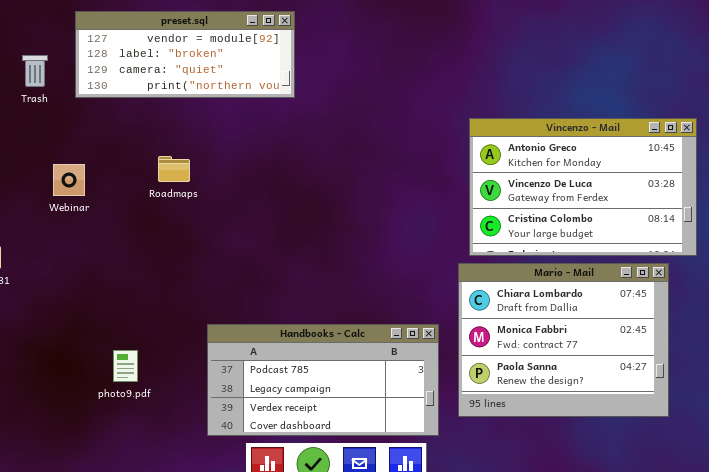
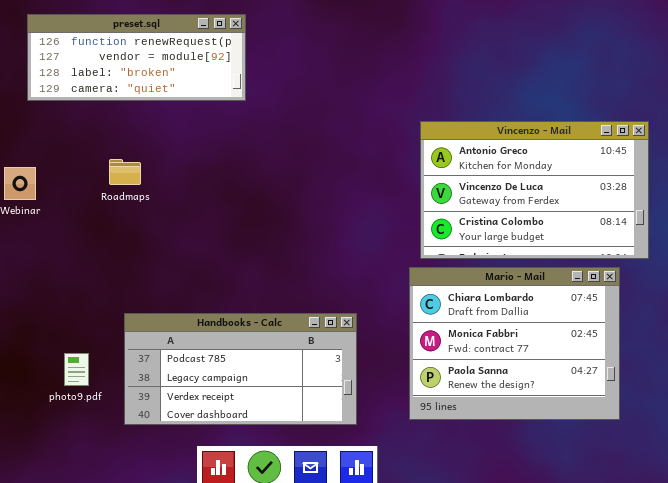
preset.sql: [75,11,295,98] -> [27,14,246,101], scrolled up 1 row
Handbooks - Calc: [207,324,439,436] -> [124,313,357,425], moved

